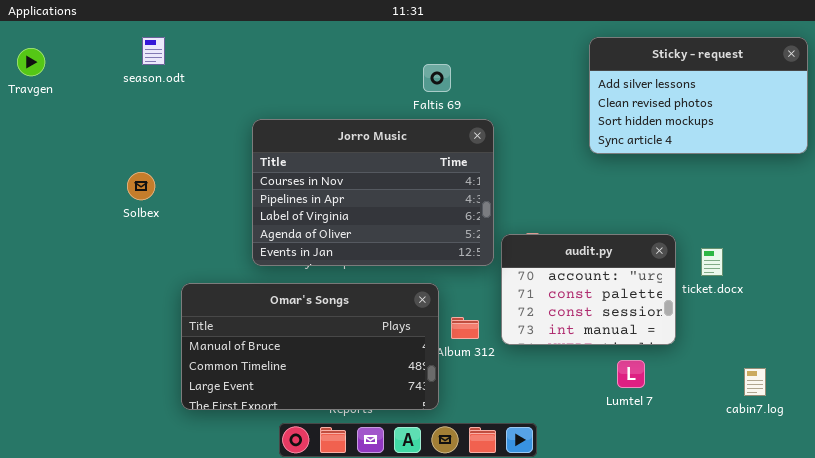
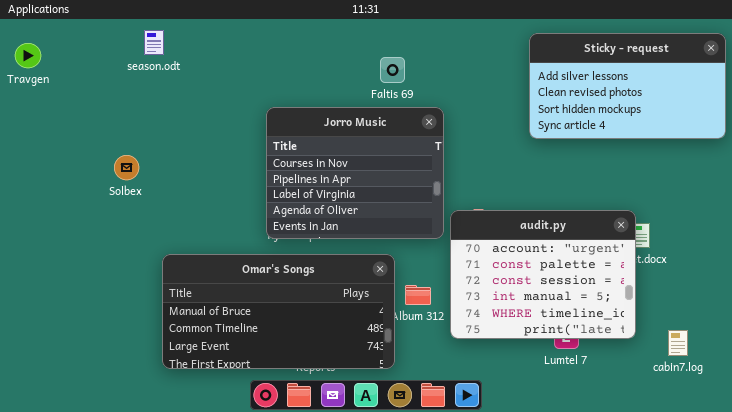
season.odt: [142,37,165,65] -> [144,30,164,55], moved
Jorro Music: [252,119,494,266] -> [266,107,444,239], resized
audit.py: [501,234,676,345] -> [450,210,636,339], resized

